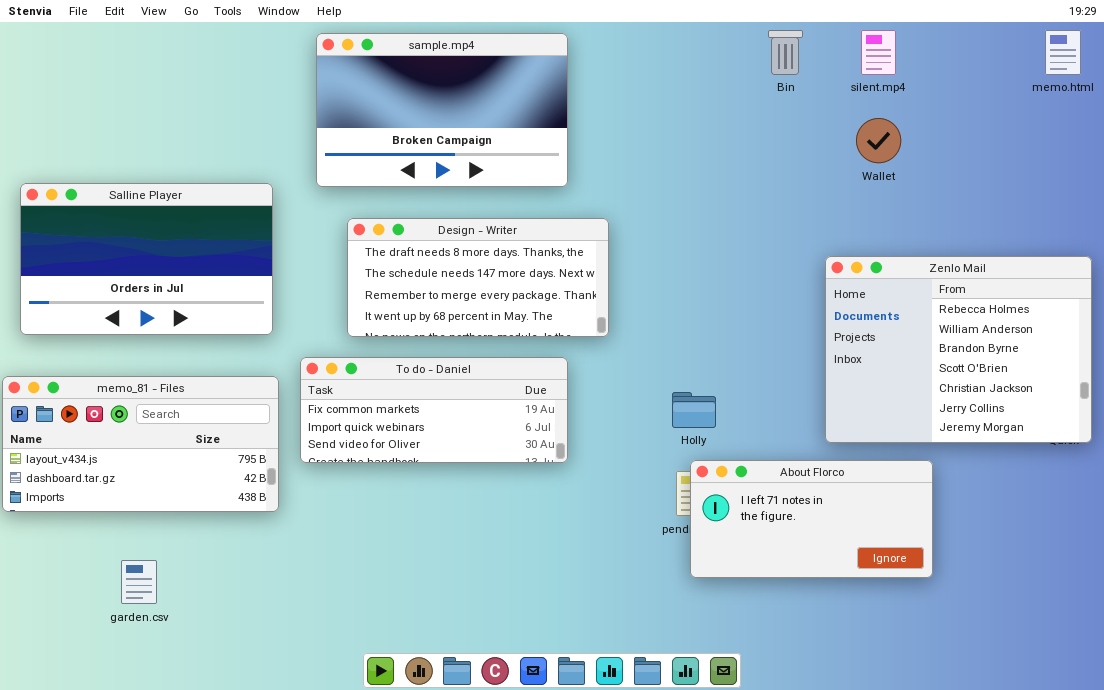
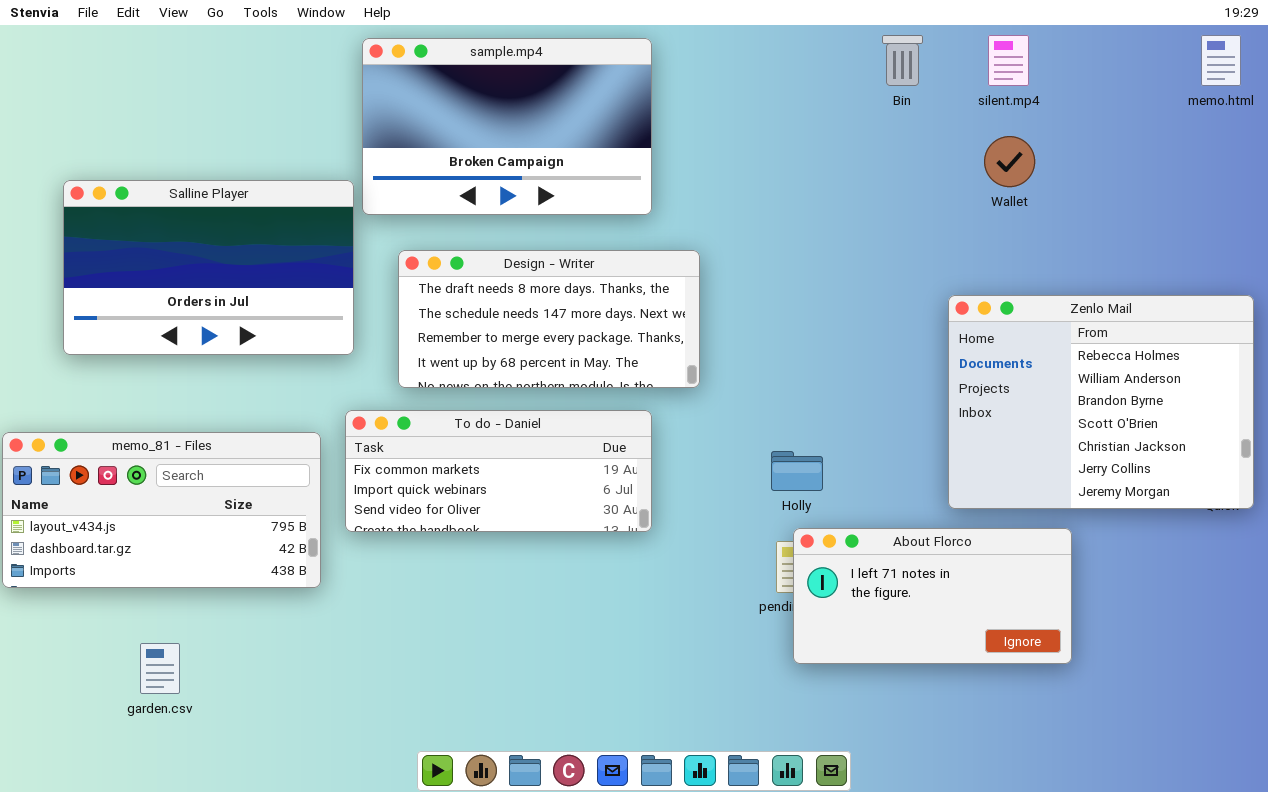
Salline Player: [20,183,273,335] -> [63,180,354,355], moved

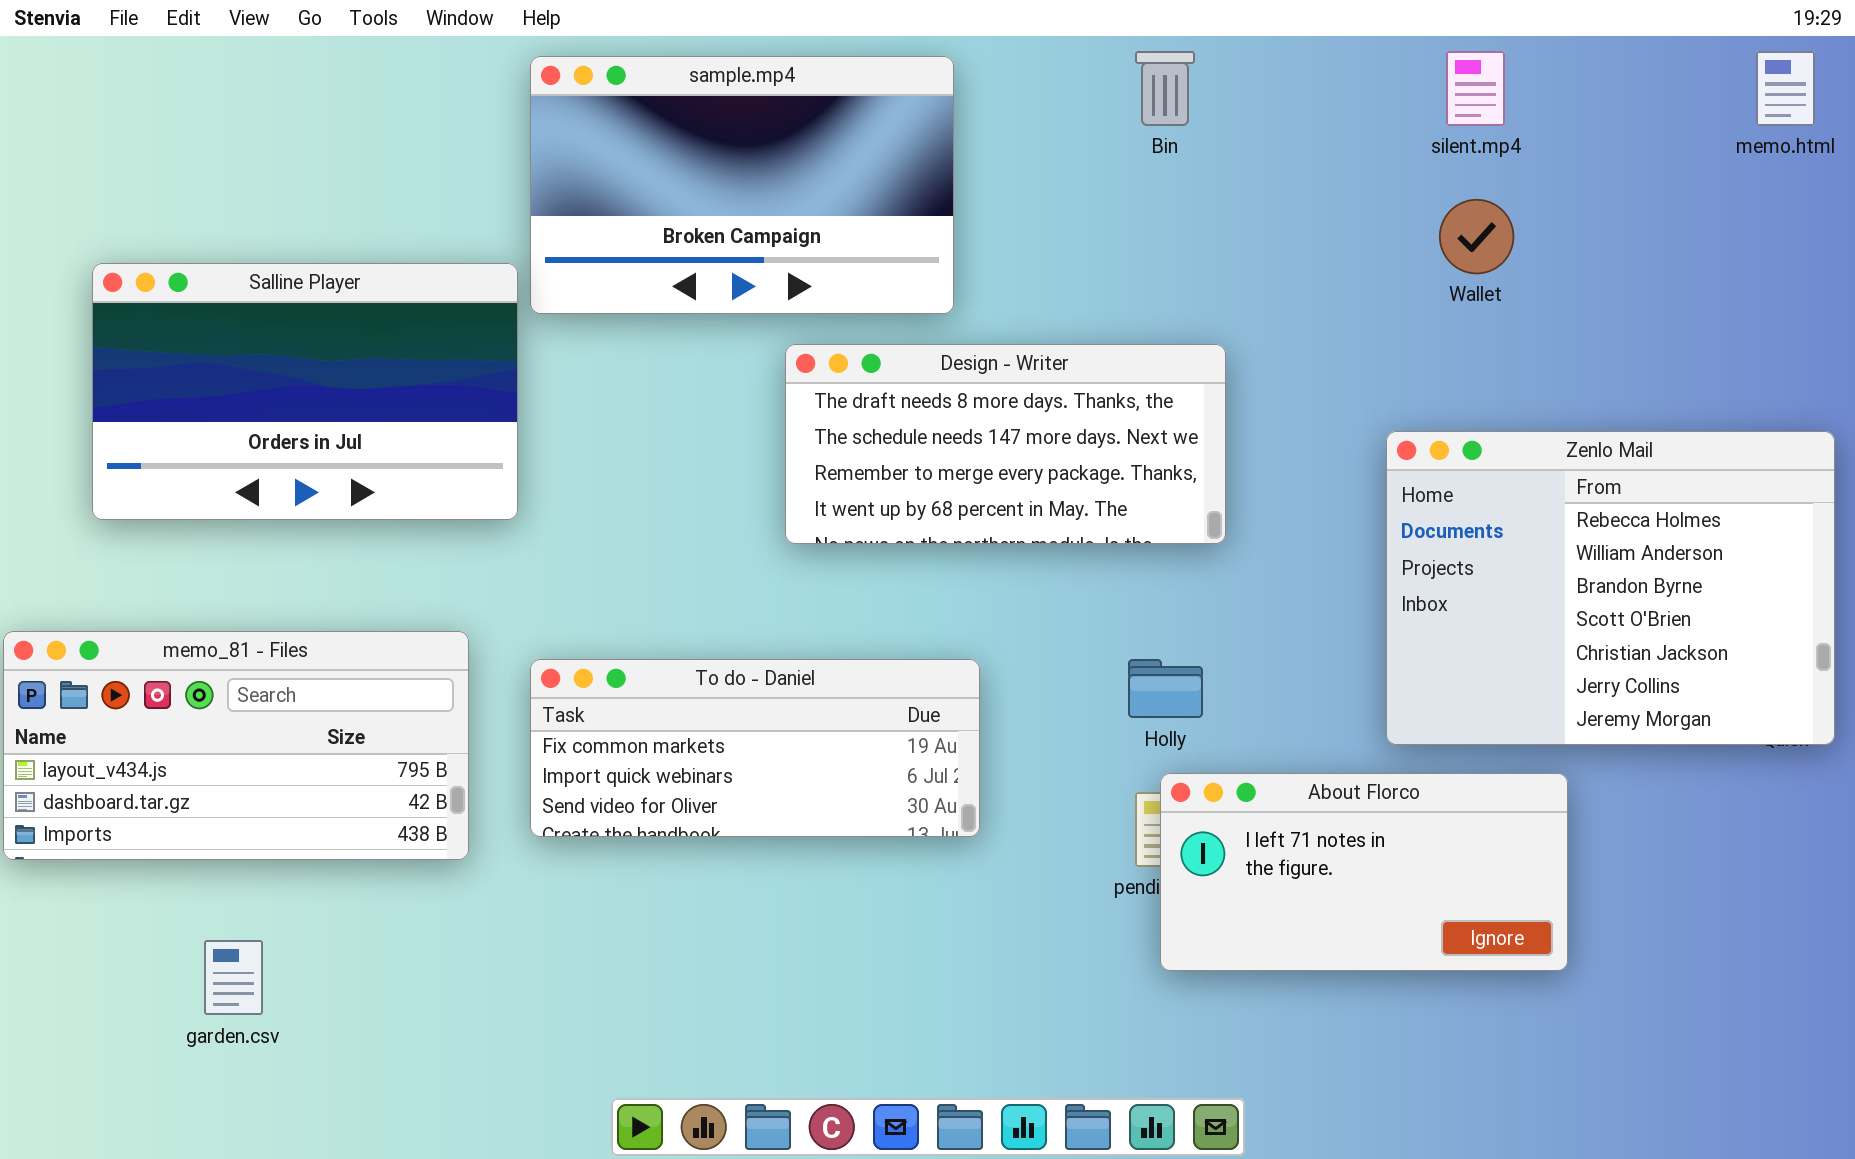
Bin: [882,35,923,86] -> [1135,51,1195,126], moved
Design - Writer: [398,250,700,388] -> [785,344,1226,544], moved
To do - Daniel: [345,410,652,532] -> [530,659,980,837], moved

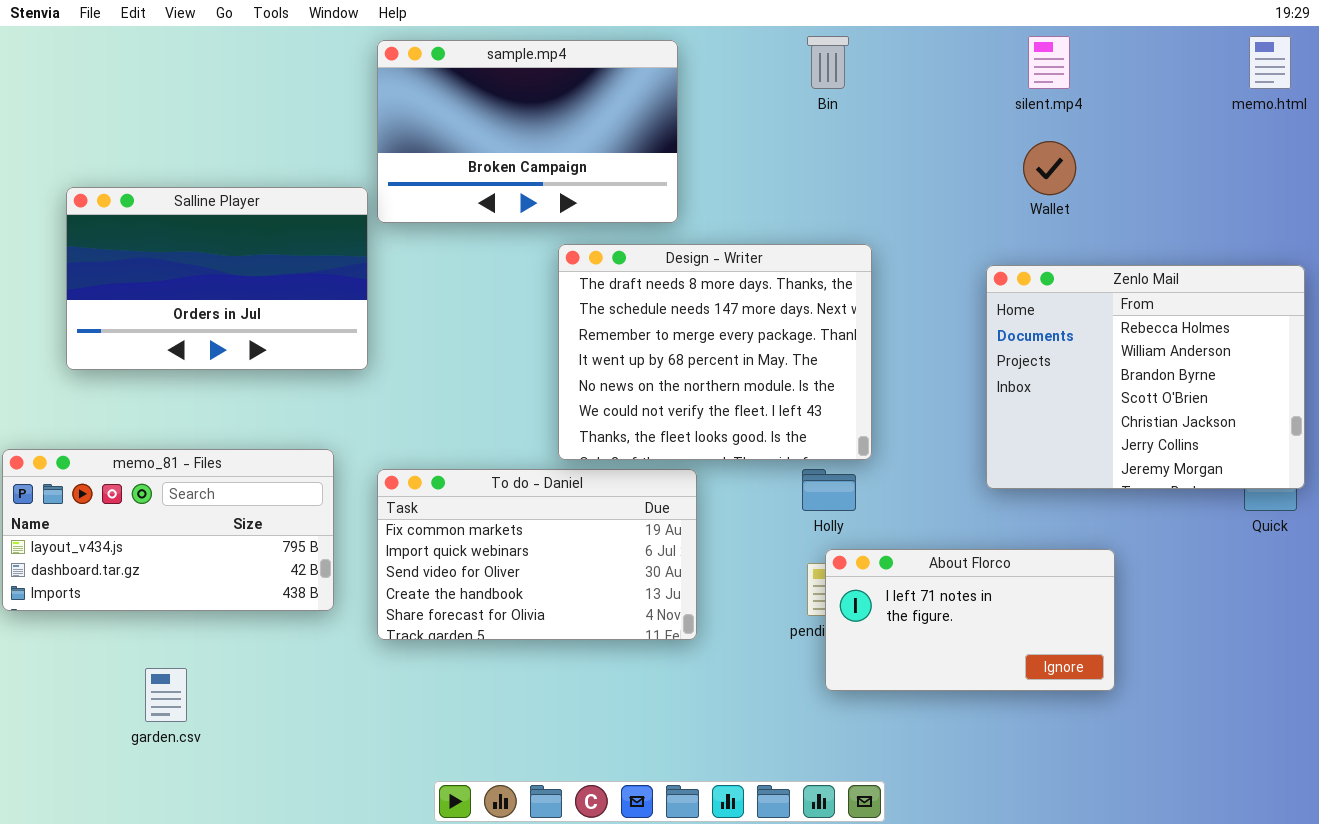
Design - Writer: [785,344,1226,544] -> [558,244,872,460], resized
Zenlo Mail: [1386,431,1835,745] -> [986,265,1305,489], moved
To do - Daniel: [530,659,980,837] -> [377,469,697,640], resized

